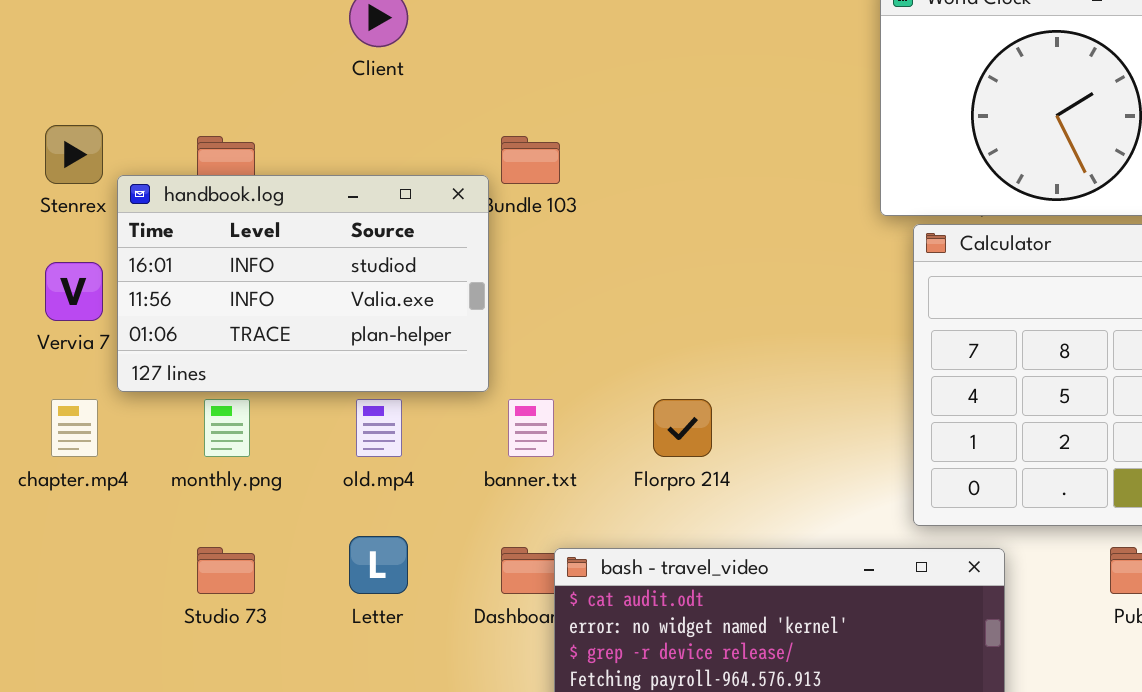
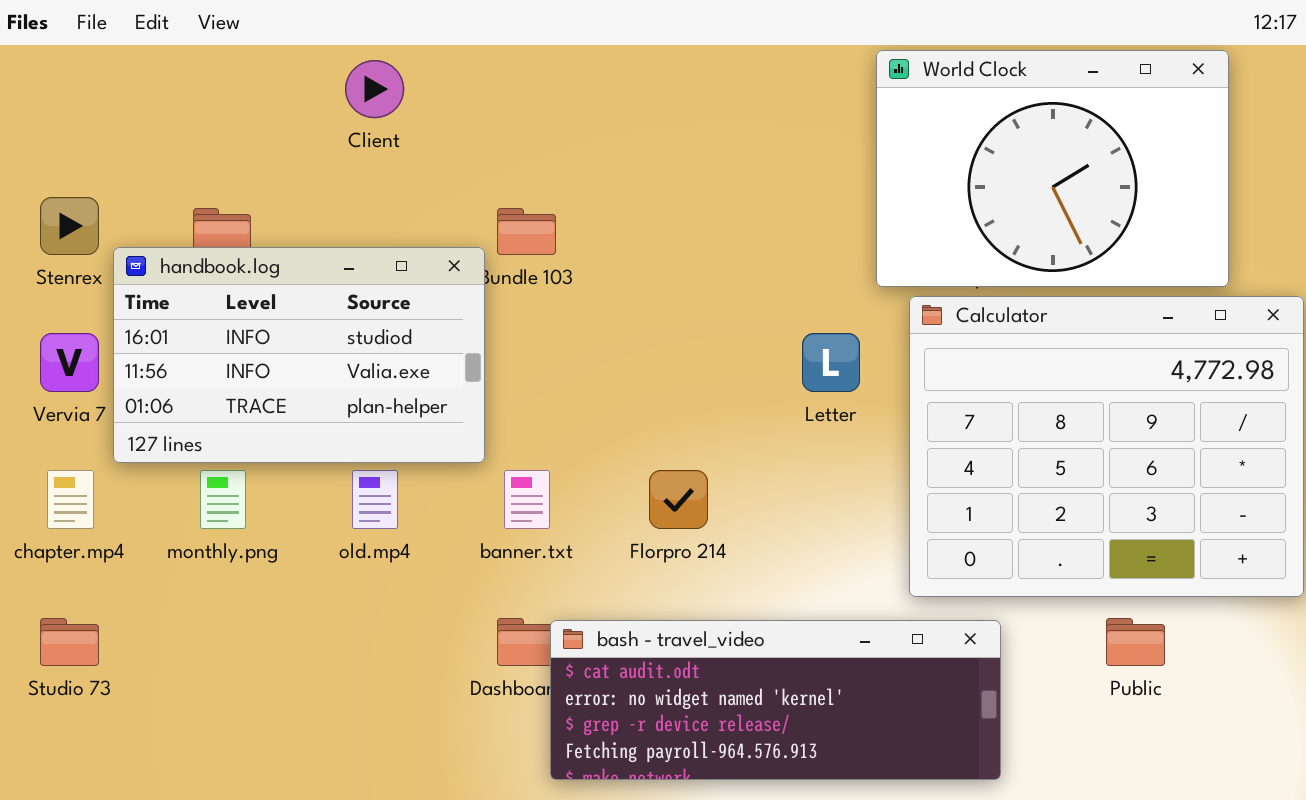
Letter: [349,536,408,594] -> [802,333,860,392], moved
Studio 73: [197,547,255,594] -> [40,618,99,666], moved

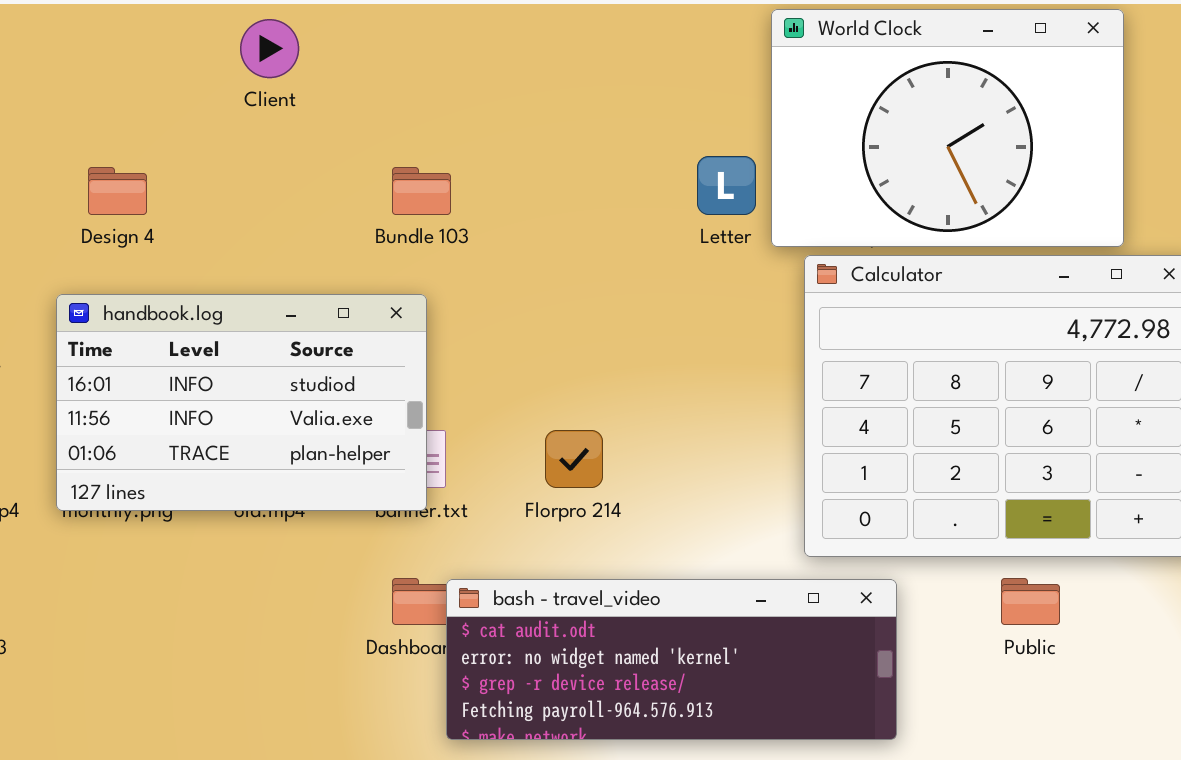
handbook.log: [113,247,485,463] -> [56,294,427,511], moved
Letter: [802,333,860,392] -> [697,156,756,215], moved

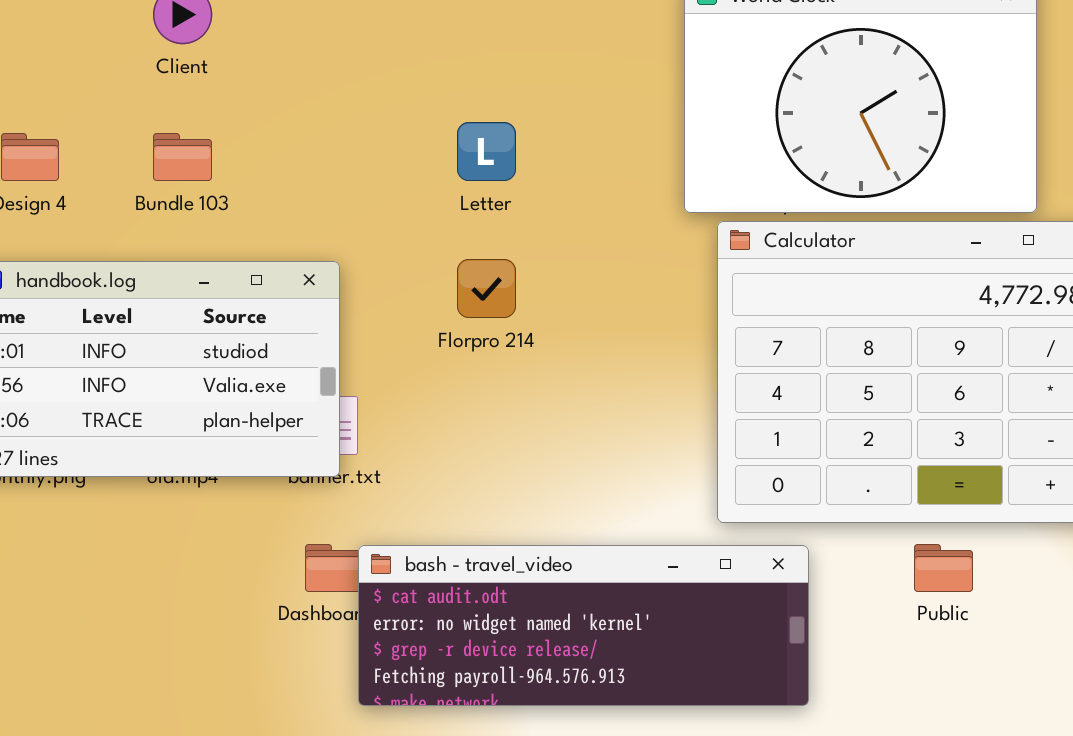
Letter: [697,156,756,215] -> [457,122,516,181], moved
Bundle 103: [392,167,451,215] -> [153,133,212,181], moved
Florpro 214: [545,430,603,488] -> [457,259,516,318], moved

